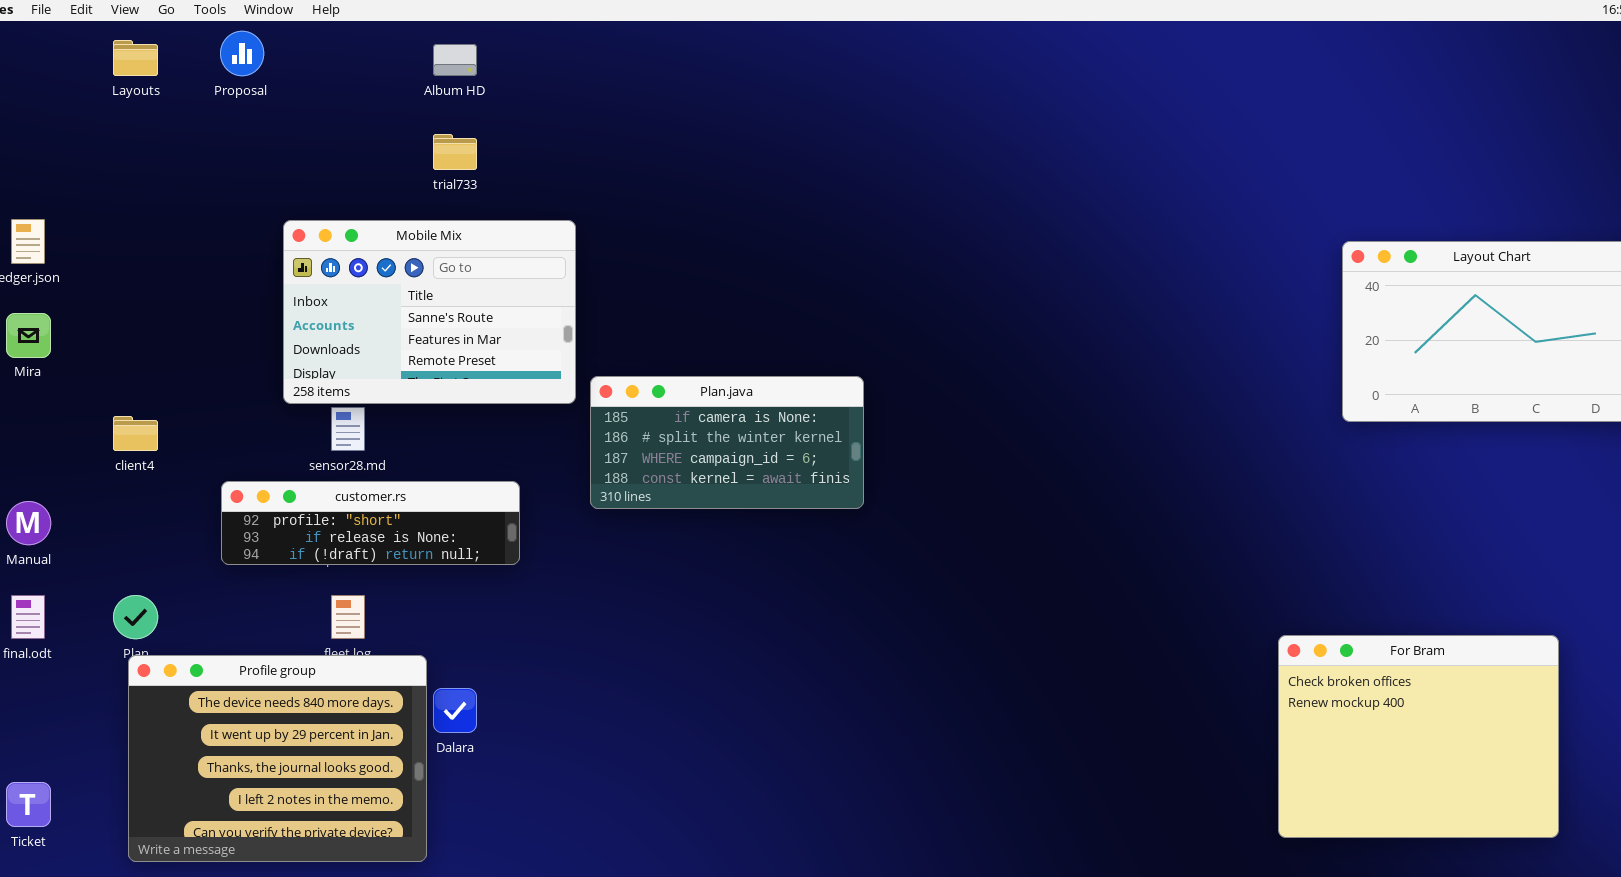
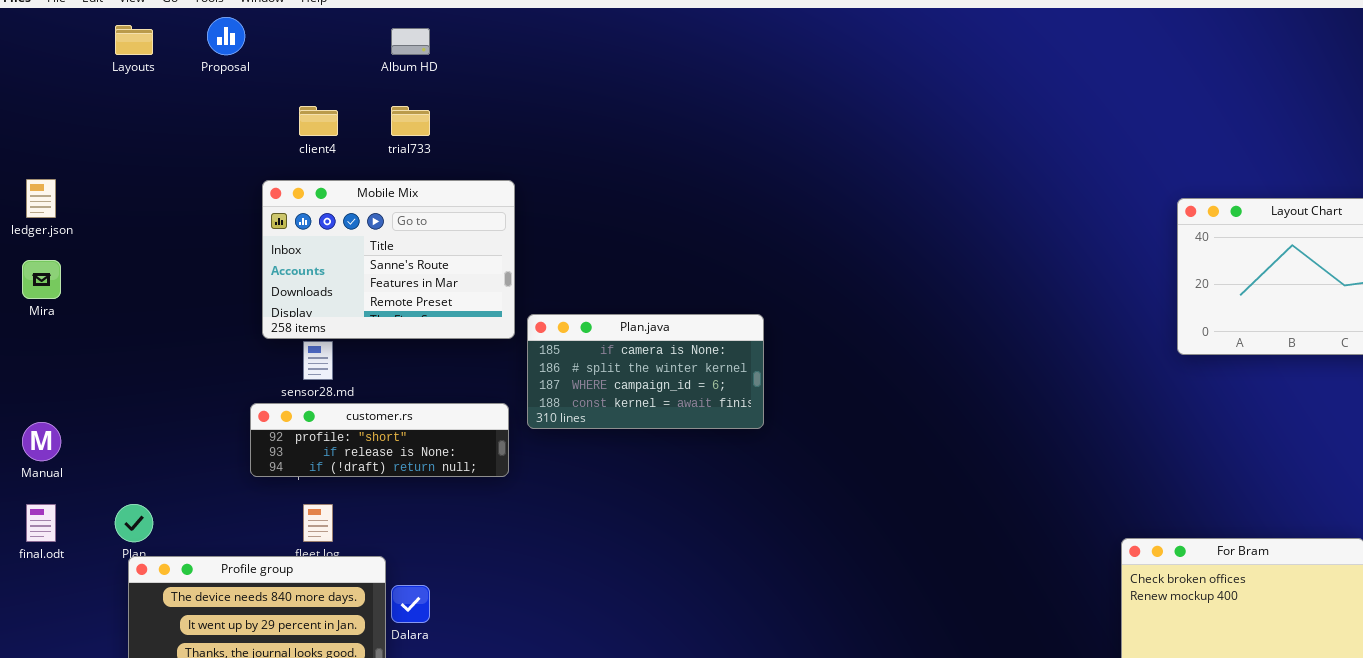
client4: [113,416,158,451] -> [299,106,338,136], moved
customer.rs: [221,481,520,565] -> [250,403,509,477], moved

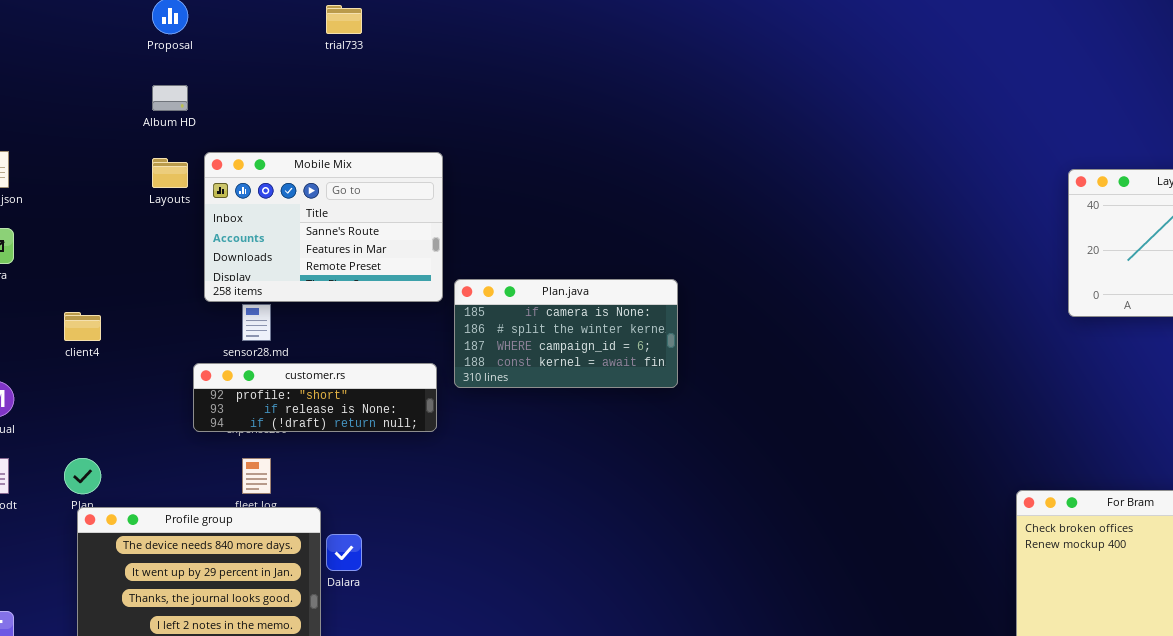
Layouts: [115,25,153,55] -> [152,158,188,188], moved
Album HD: [391,28,430,55] -> [152,85,188,111], moved
client4: [299,106,338,136] -> [64,312,101,341], moved
trial733: [391,106,430,136] -> [326,5,362,34], moved

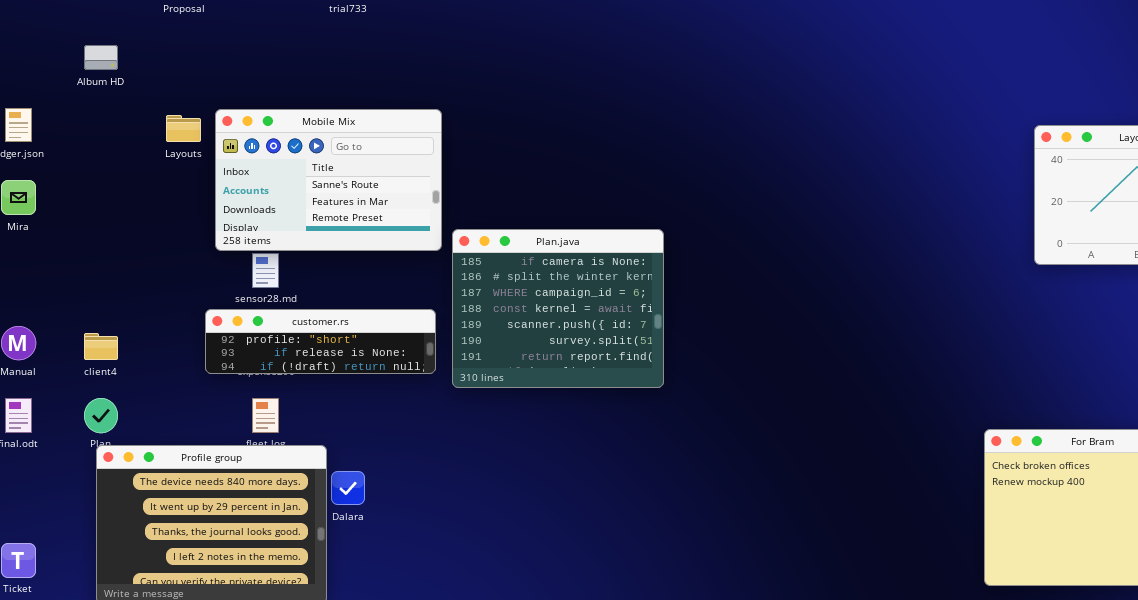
Album HD: [152,85,188,111] -> [84,45,118,70], moved
Plan.java: [454,279,678,388] -> [452,229,664,388], resized
client4: [64,312,101,341] -> [84,333,118,360], moved

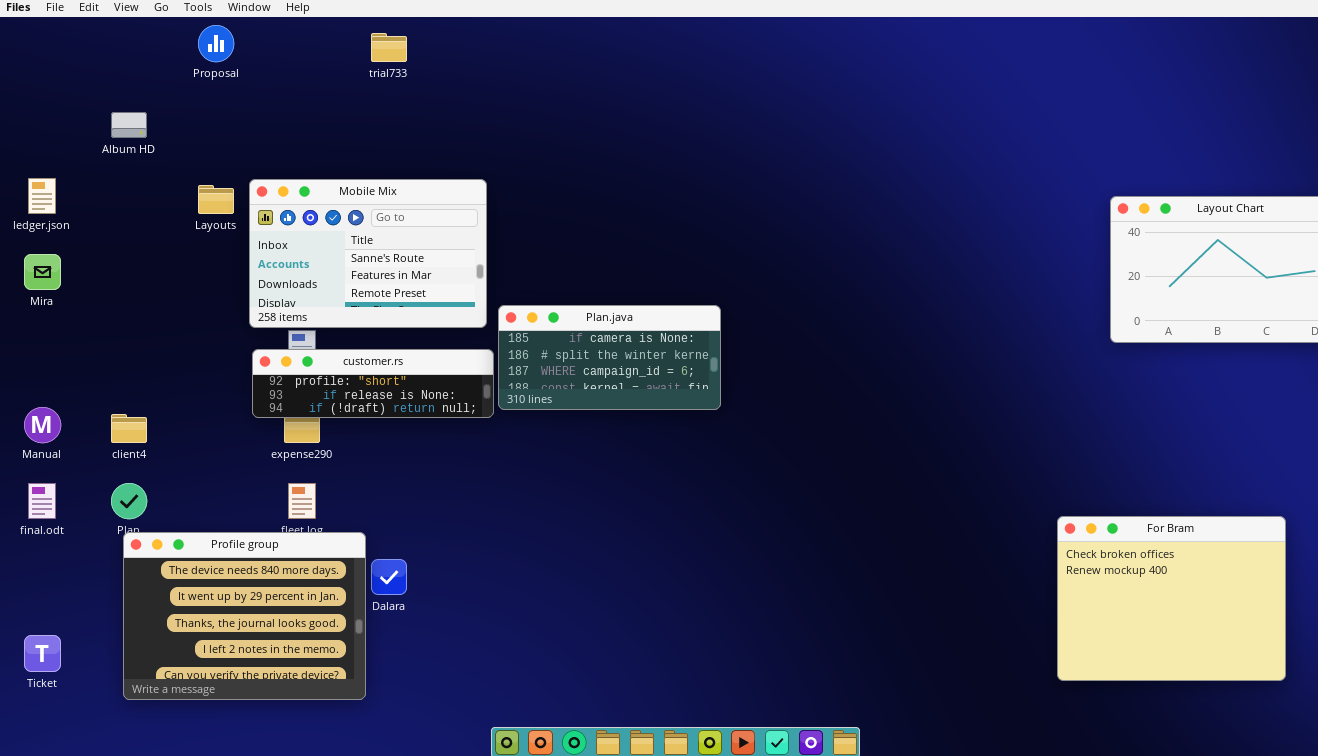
Plan.java: [452,229,664,388] -> [498,305,721,410], resized
customer.rs: [205,309,436,374] -> [252,349,494,418], moved

